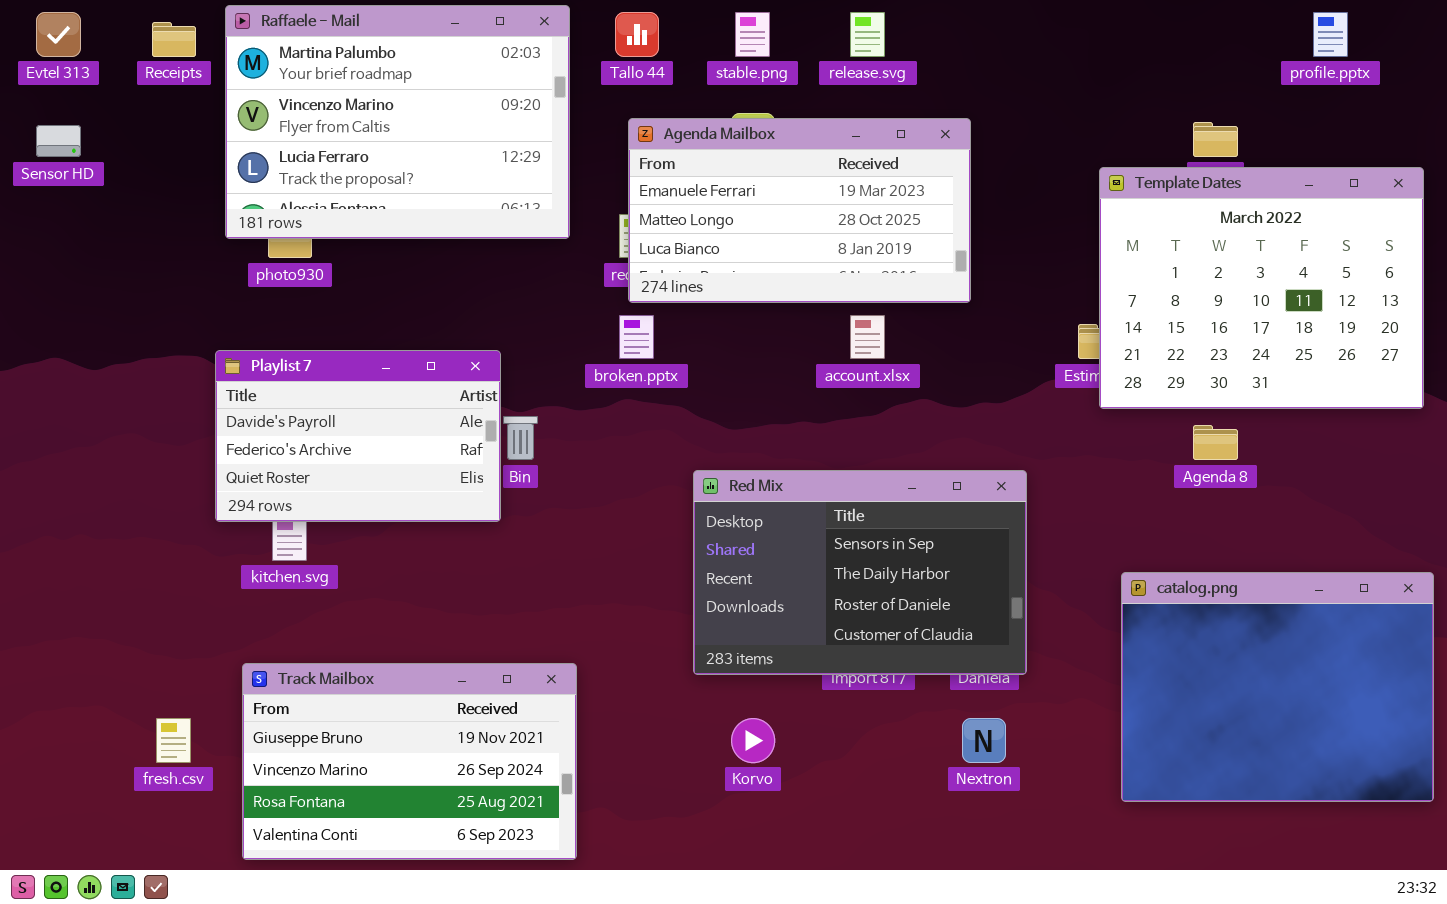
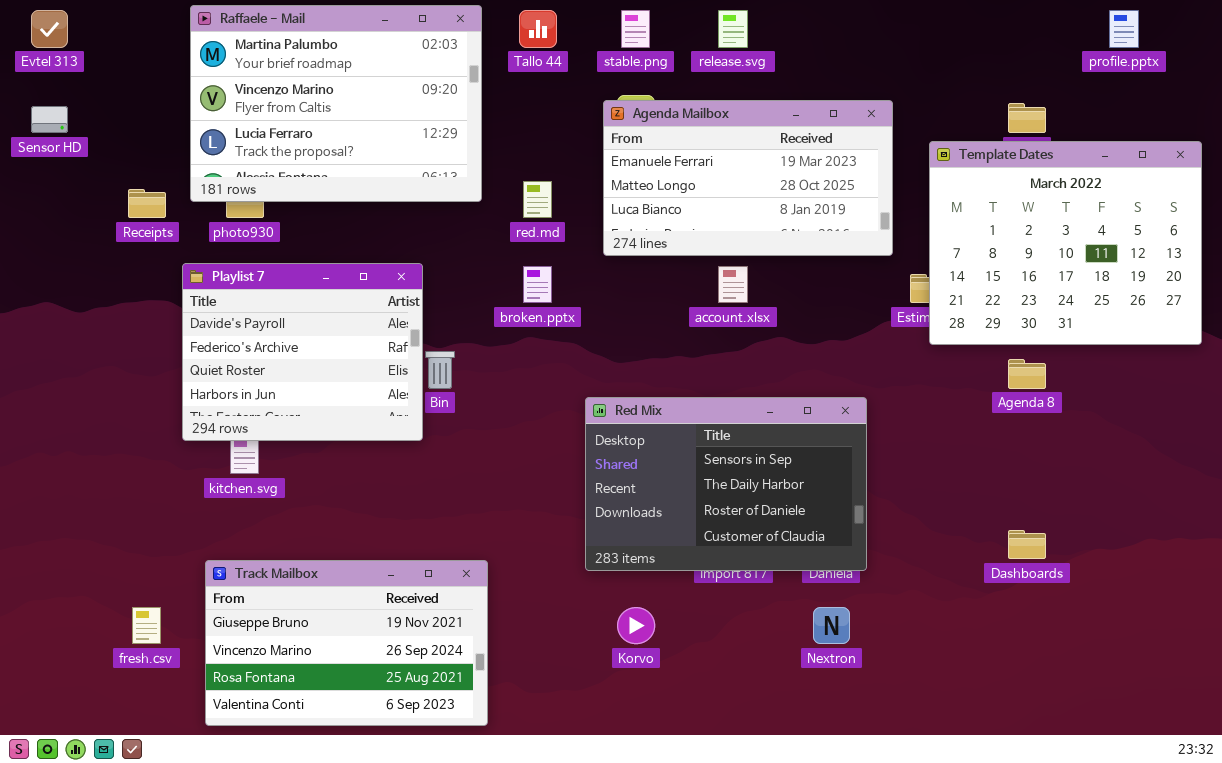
Receipts: [152,22,196,57] -> [128,189,166,218], moved
Agenda Mailbox: [628,118,971,303] -> [603,100,893,256], moved
Playlist 7: [215,350,501,522] -> [182,263,423,441], resized
catalog.png: [1121,572,1434,802] -> none, closed

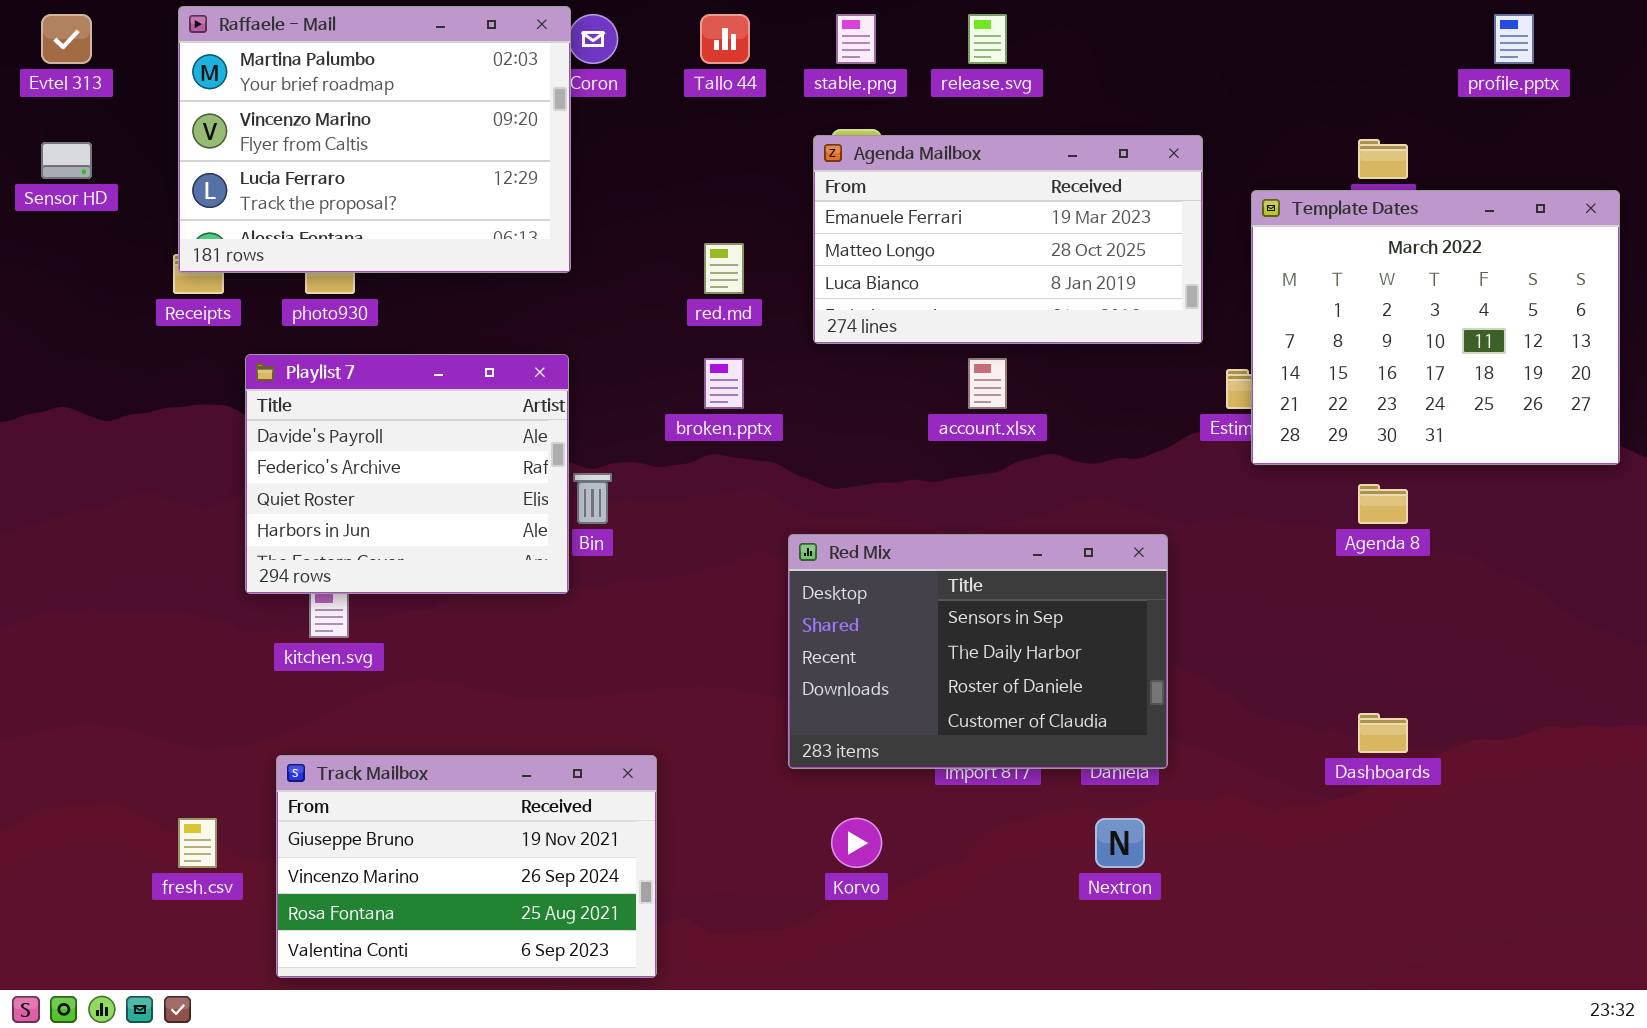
Raffaele - Mail: [190,5,482,202] -> [178,6,571,273], moved

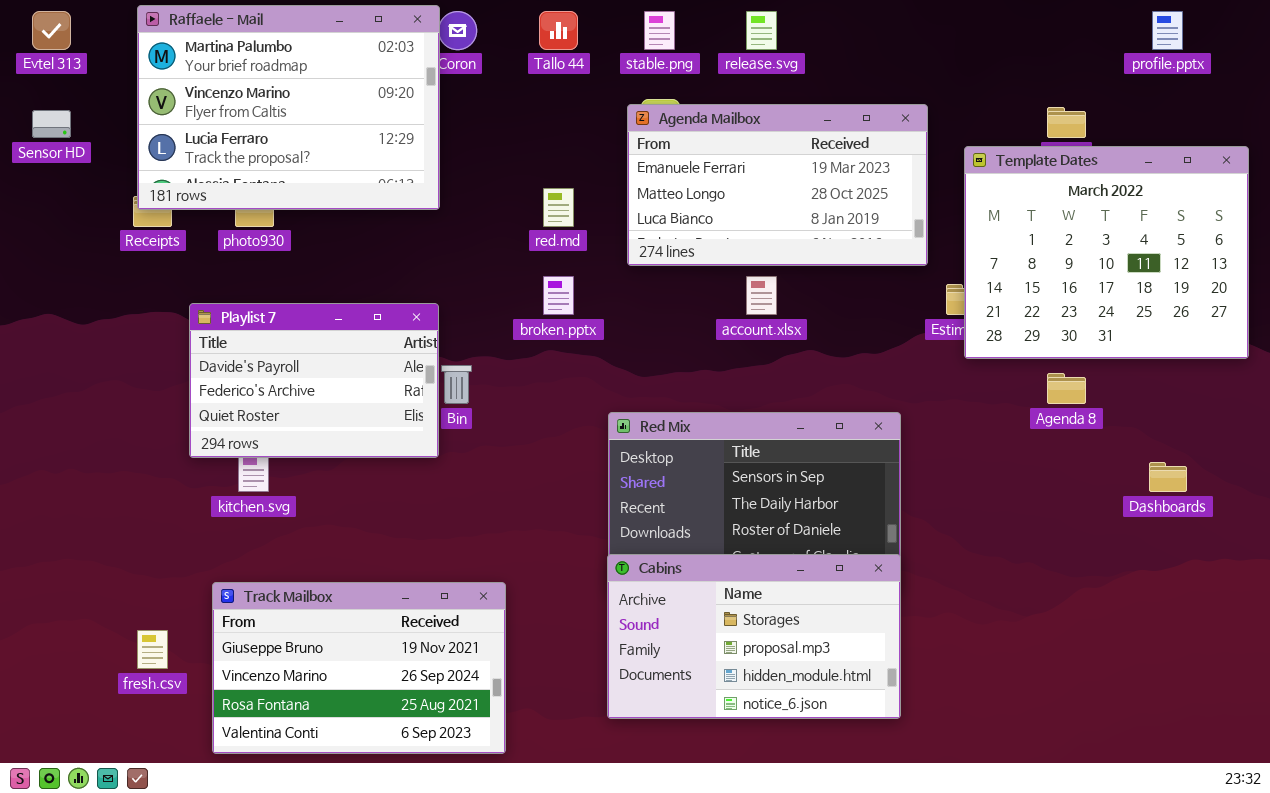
Playlist 7: [245,354,569,594] -> [189,303,439,458], resized
Dashboards: [1358,713,1408,753] -> [1149,462,1187,492], moved
Cabins: none -> [607,554,901,719], opened

